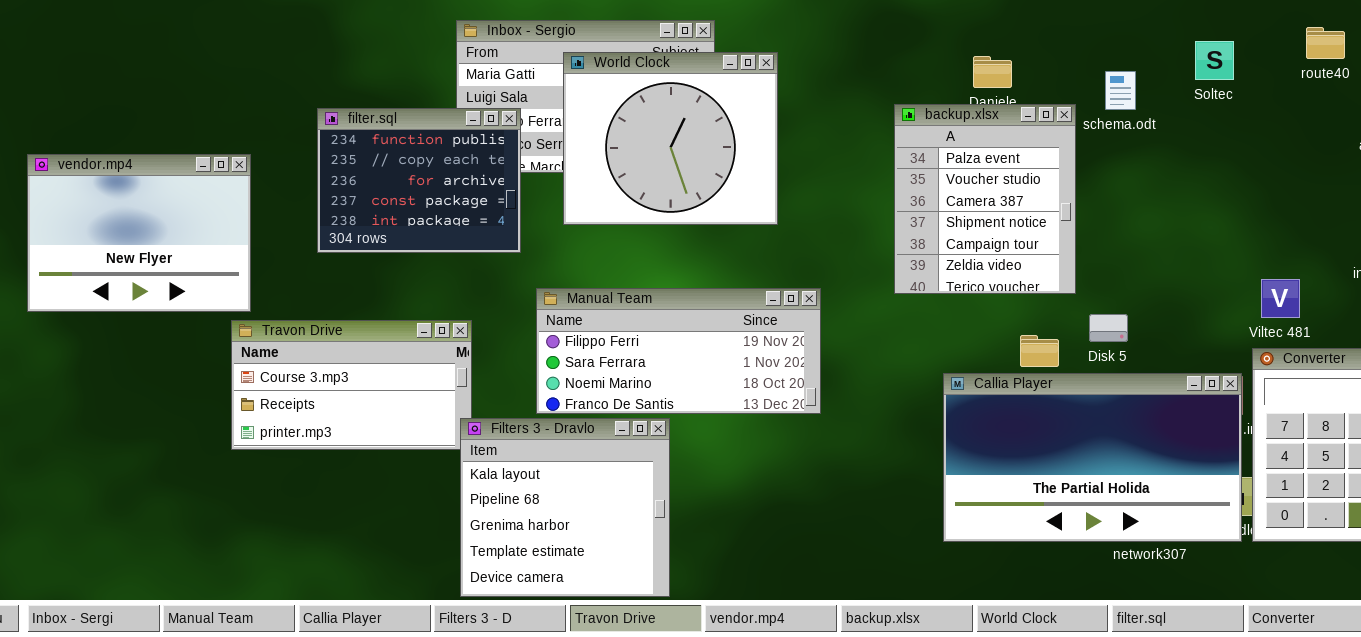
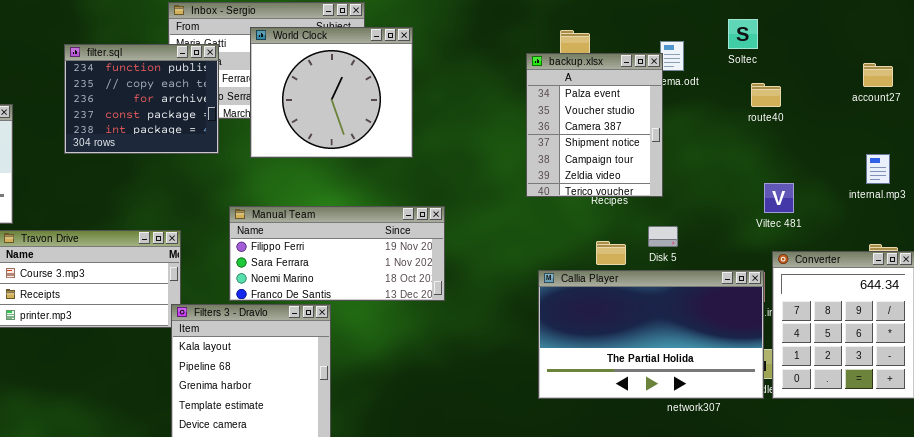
route40: [1306,27,1345,59] -> [751,83,781,107], moved
backup.xlsx: [894,104,1076,294] -> [526,53,663,197], moved
filter.sql: [317,108,521,253] -> [64,44,219,154], moved
Viltec 481: [1261,279,1300,318] -> [764,183,794,213], moved

